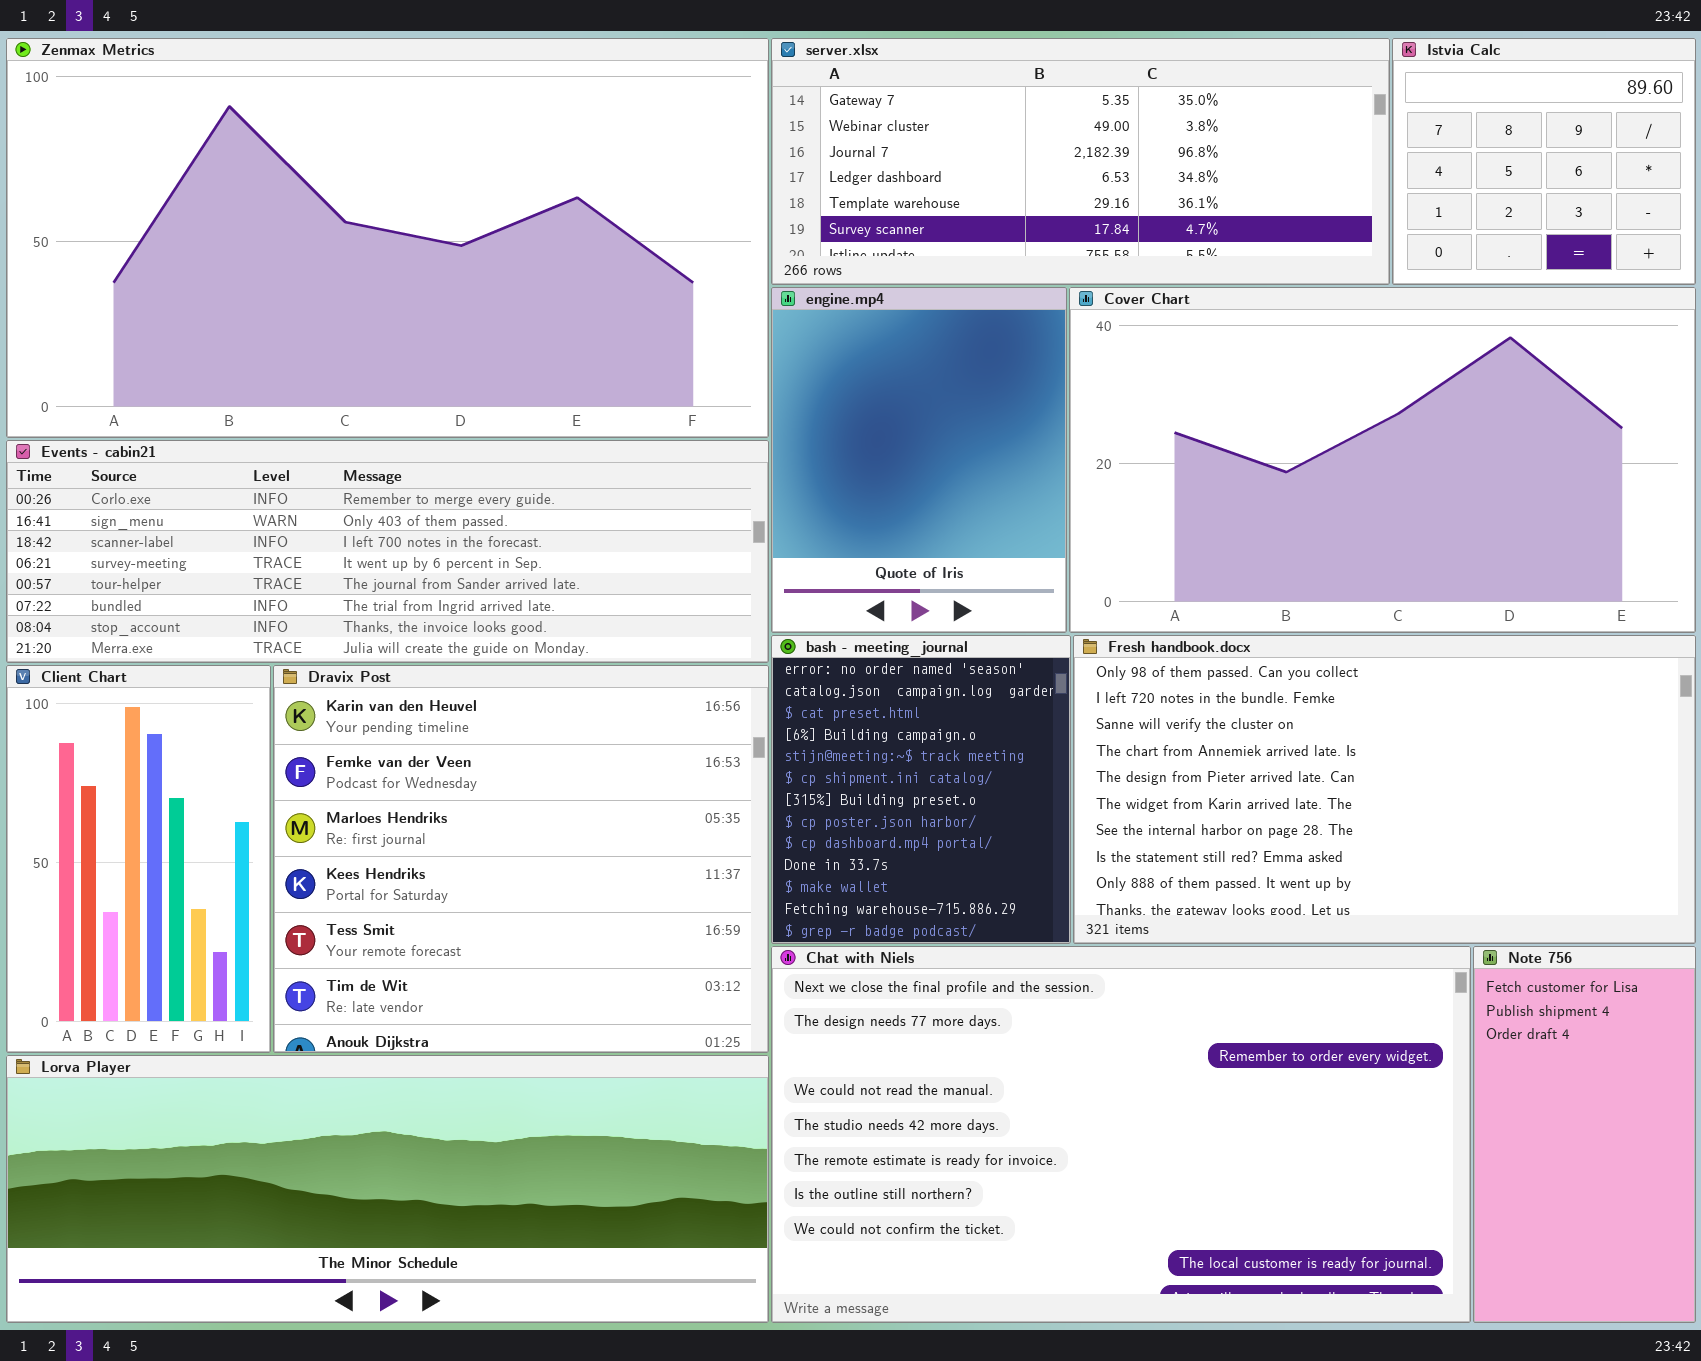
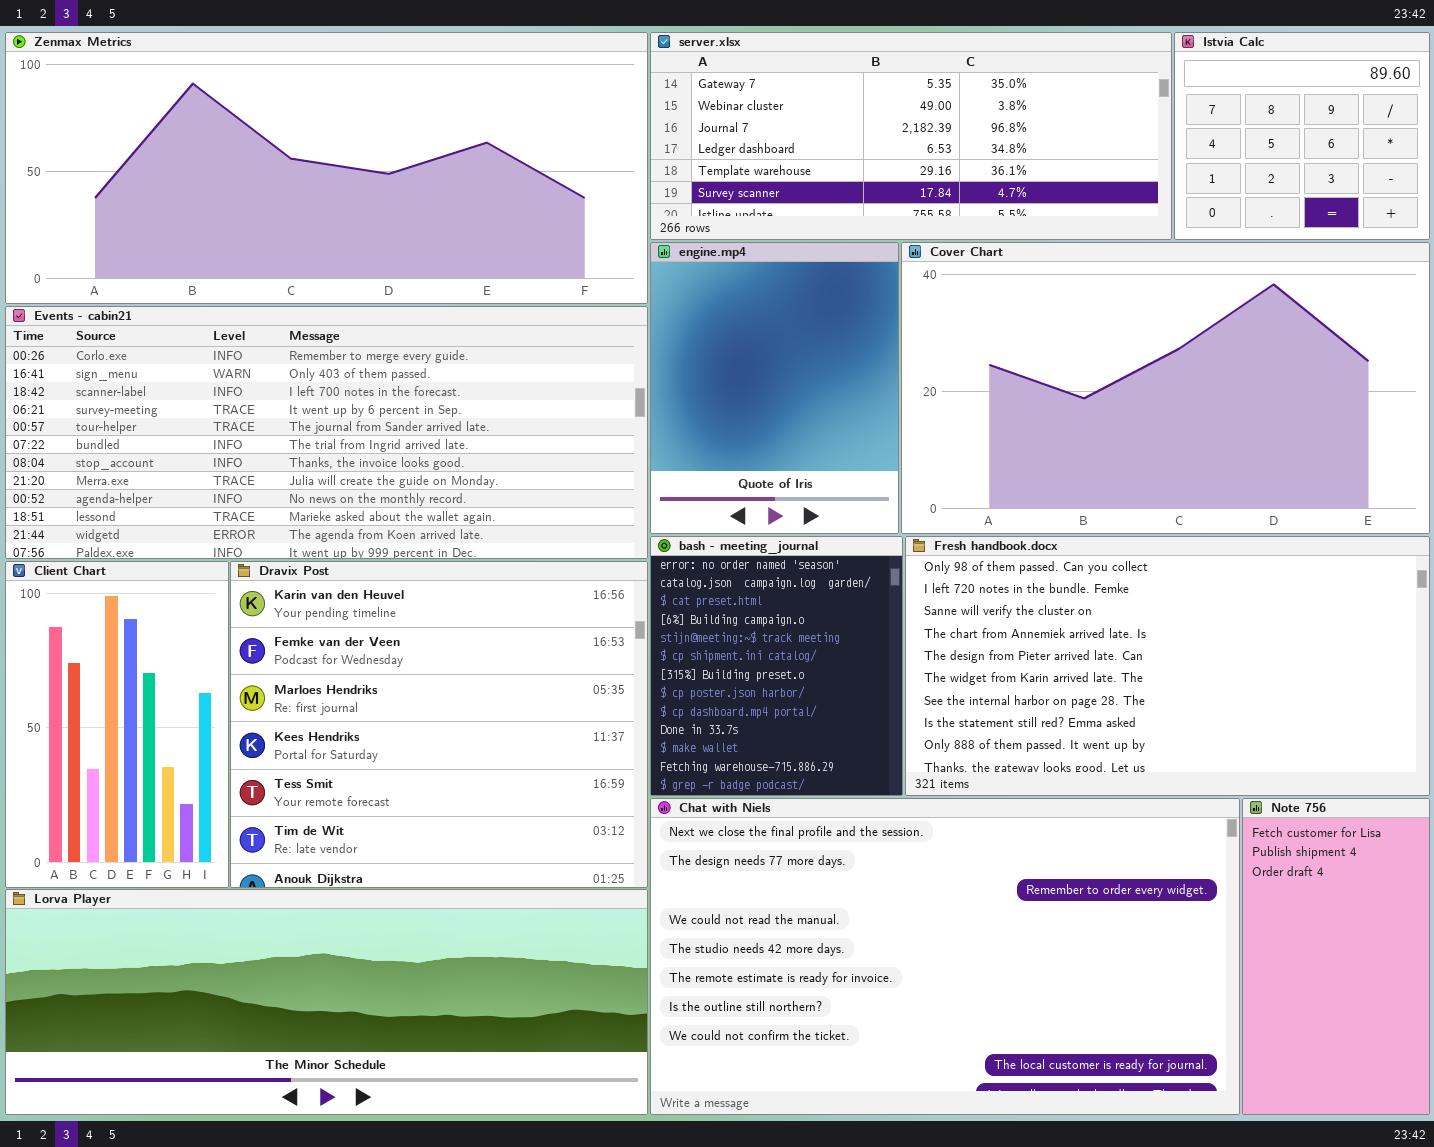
Zenmax Metrics: [6,38,769,438] -> [5,32,648,304], resized
Events - cabin21: [6,440,769,663] -> [5,306,648,559], resized

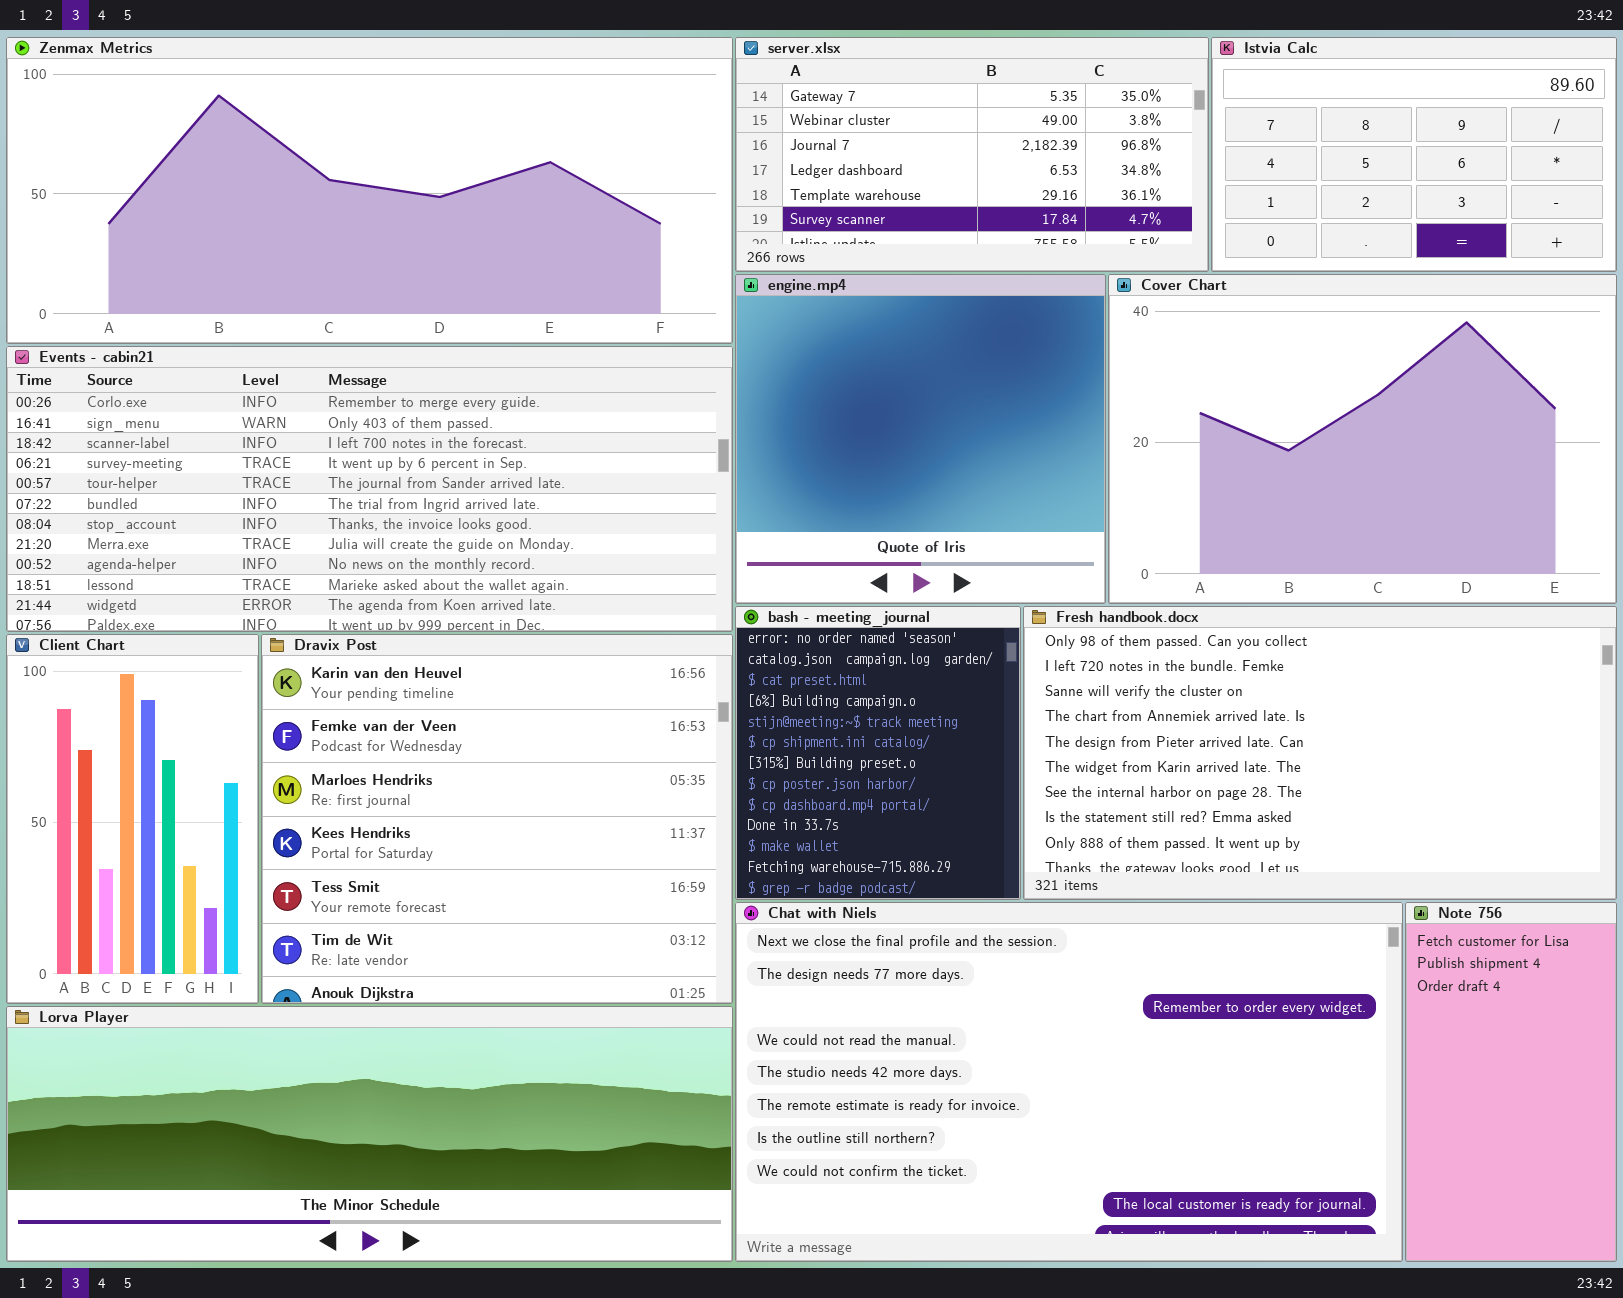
server.xlsx: [650,32,1172,240] -> [735,37,1209,272], resized
Istvia Calc: [1174,32,1430,240] -> [1211,37,1617,272], resized
engine.mp4: [650,242,899,534] -> [735,274,1106,604], resized
Cover Chart: [901,242,1430,534] -> [1108,274,1617,604], resized

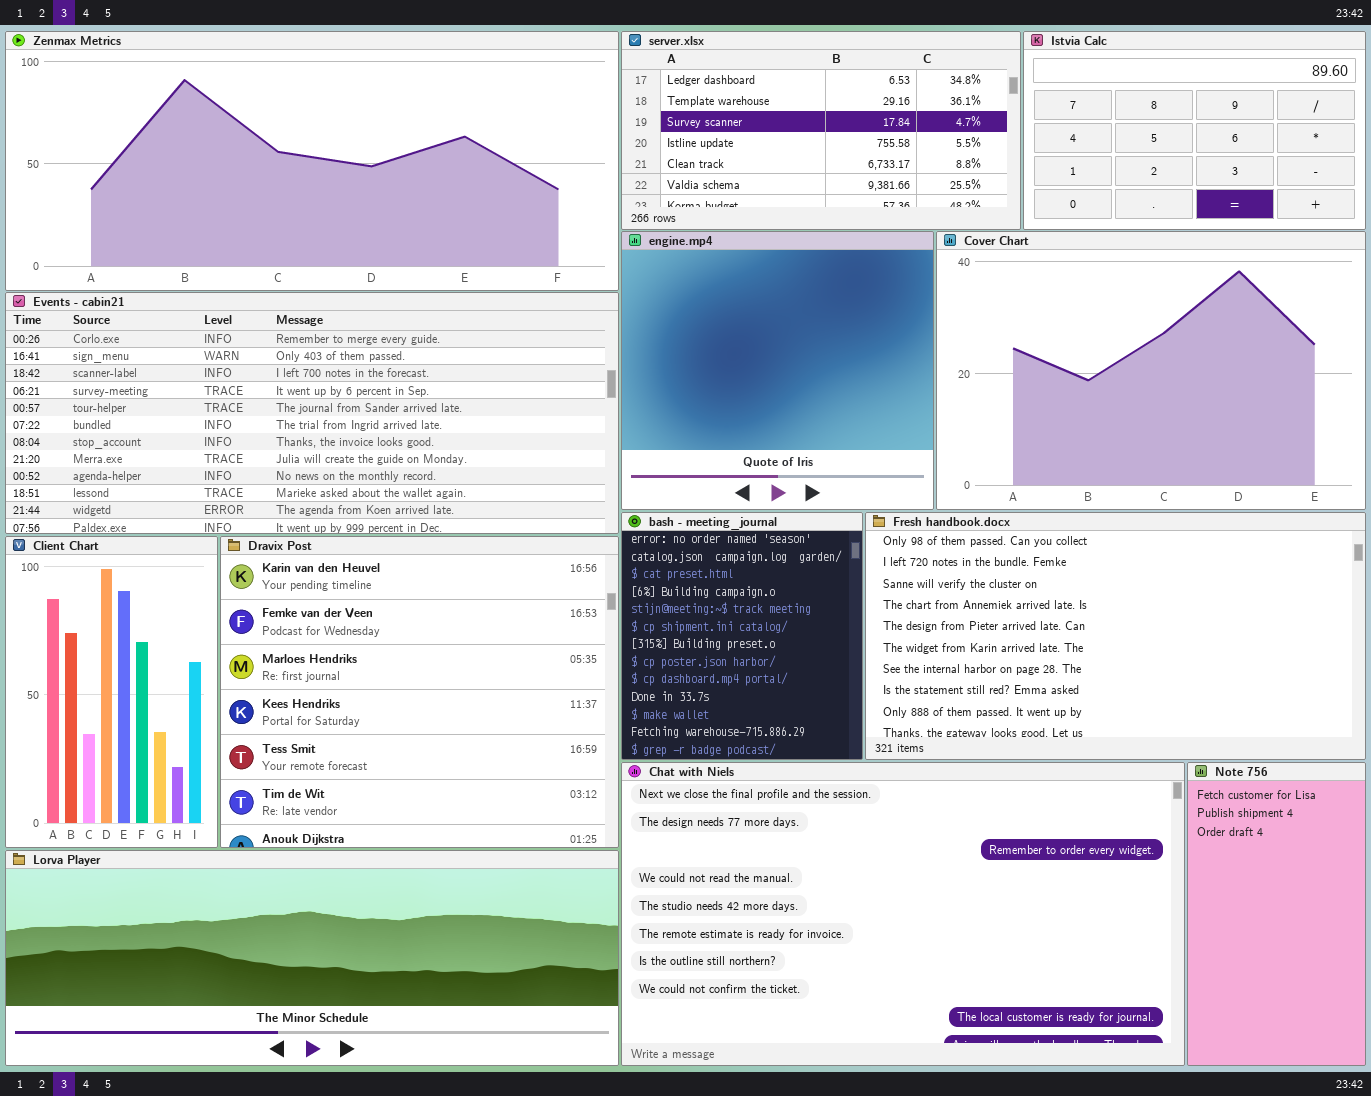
server.xlsx: [735,37,1209,272] -> [621,31,1021,230], scrolled down 3 rows

